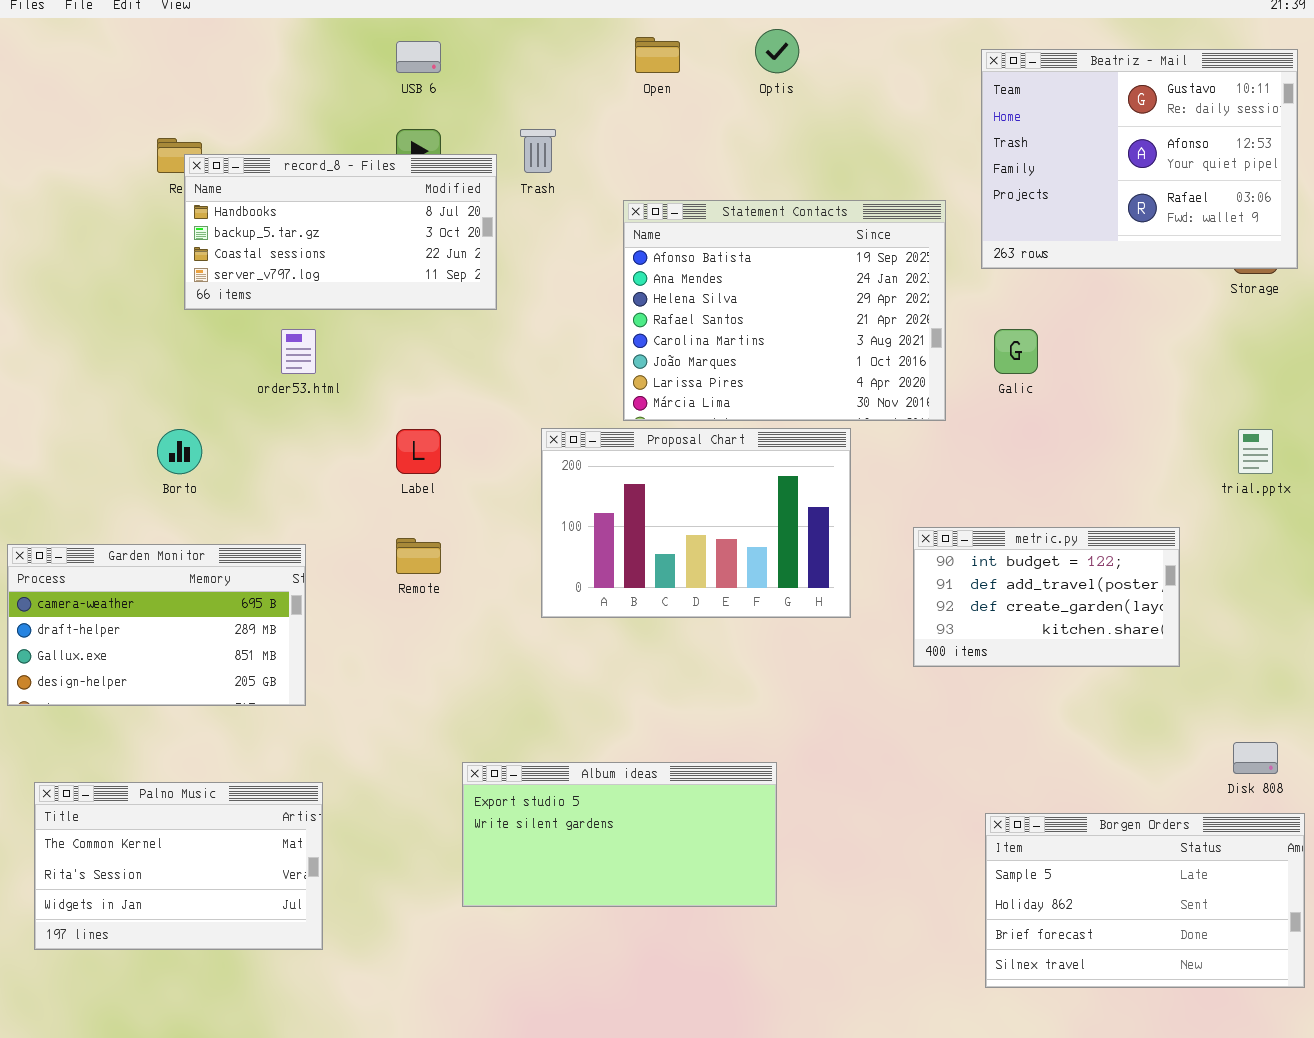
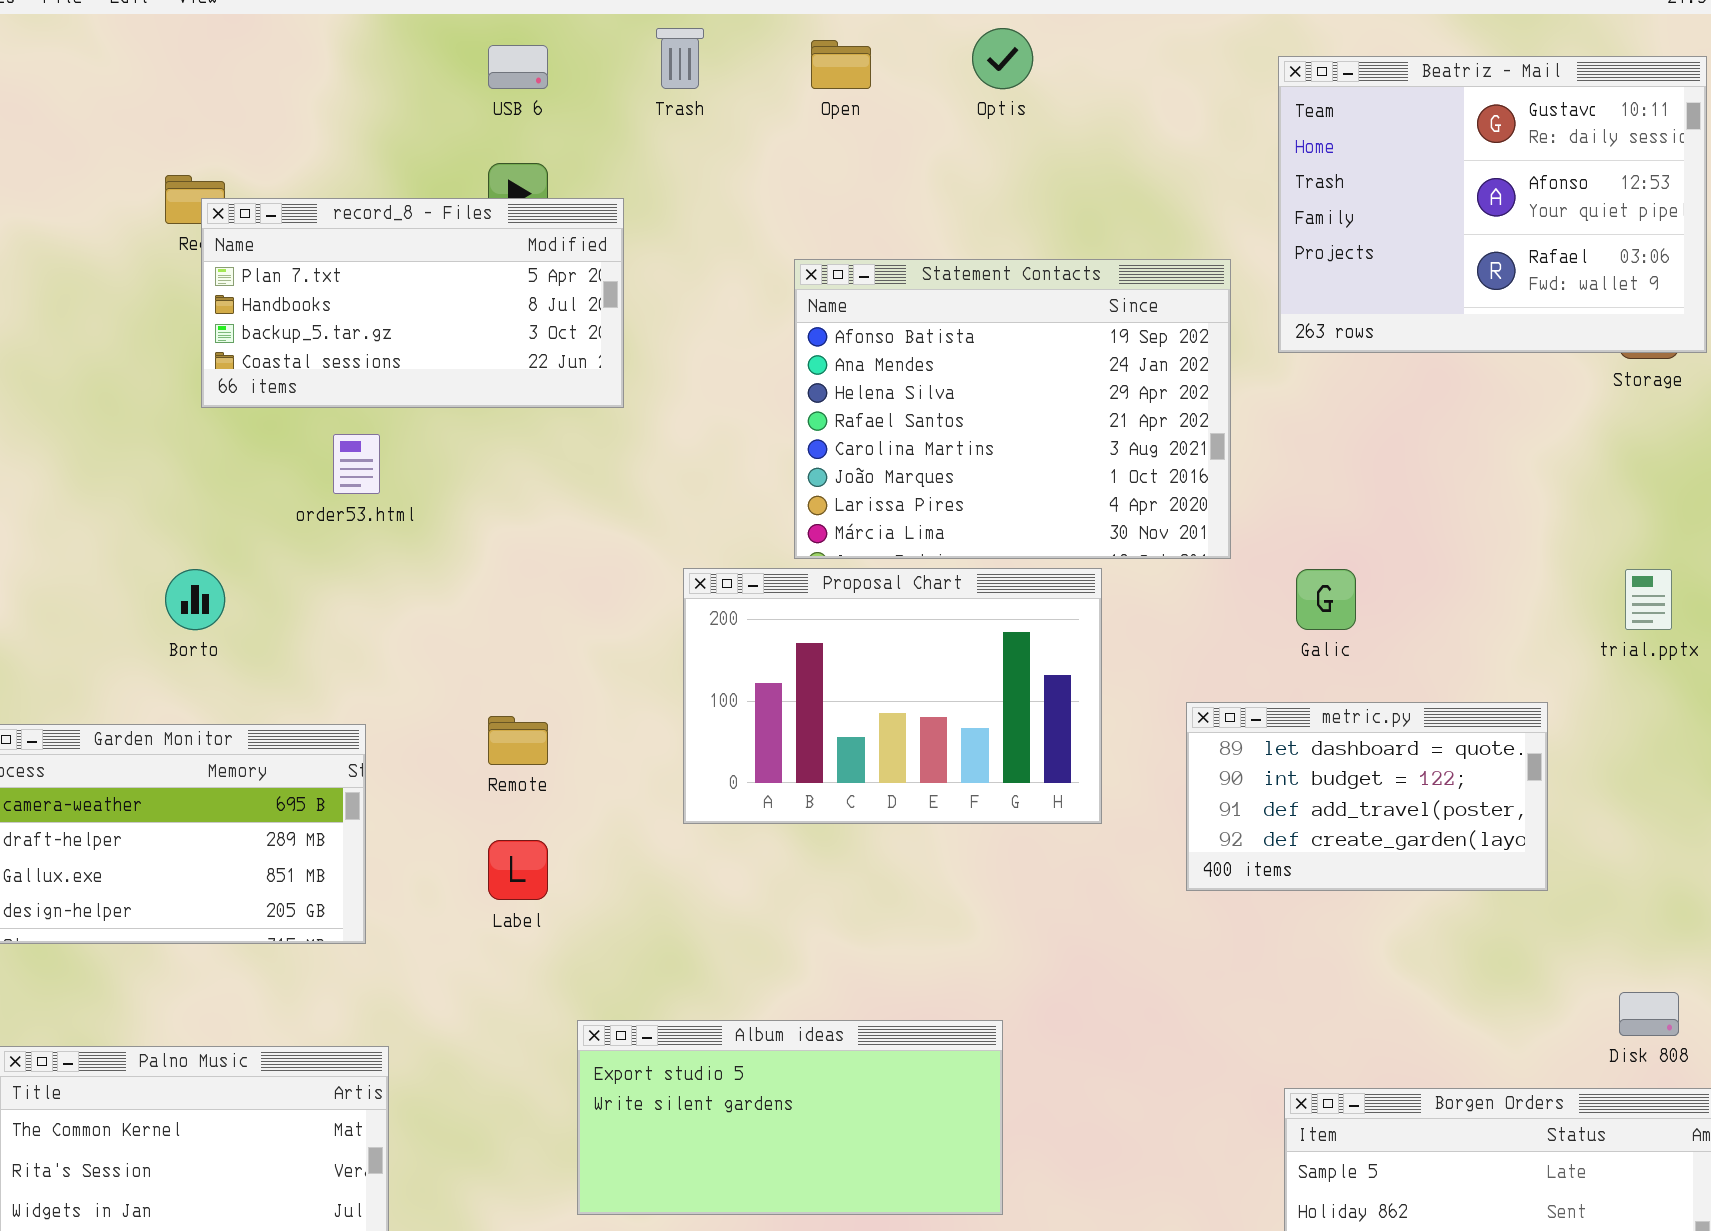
Trash: [520,129,556,173] -> [656,28,704,89], moved
record_8 - Files: [184,154,497,310] -> [201,198,624,408], scrolled up 1 row
Galic: [994,329,1038,374] -> [1296,569,1356,630], moved
Label: [396,429,441,474] -> [488,840,548,900], moved
metric.py: [913,527,1180,667] -> [1186,702,1548,891], scrolled up 1 row

